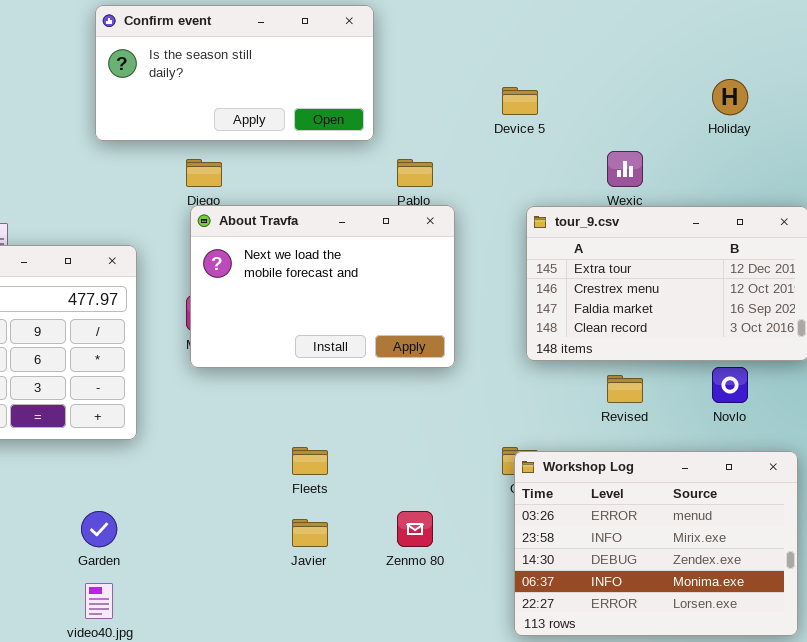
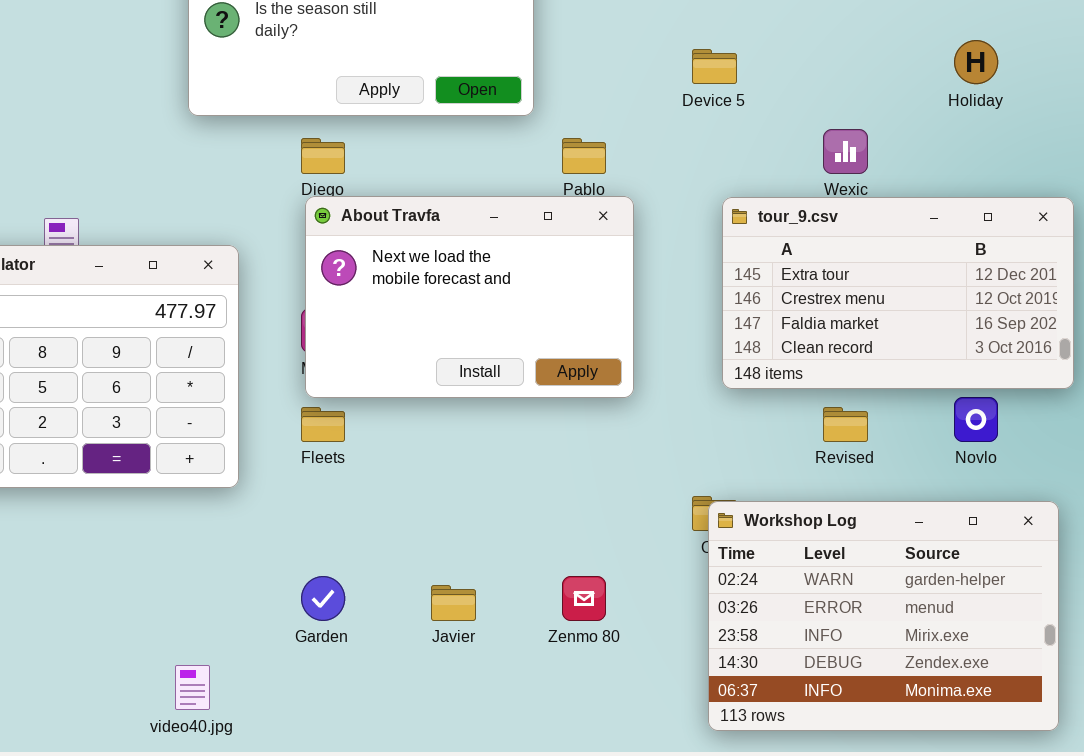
Fleets: [292,447,328,475] -> [301,407,345,442], moved
Workshop Log: [514,451,798,636] -> [708,501,1059,731], scrolled up 1 row
Garden: [81,511,117,547] -> [301,576,345,621], moved

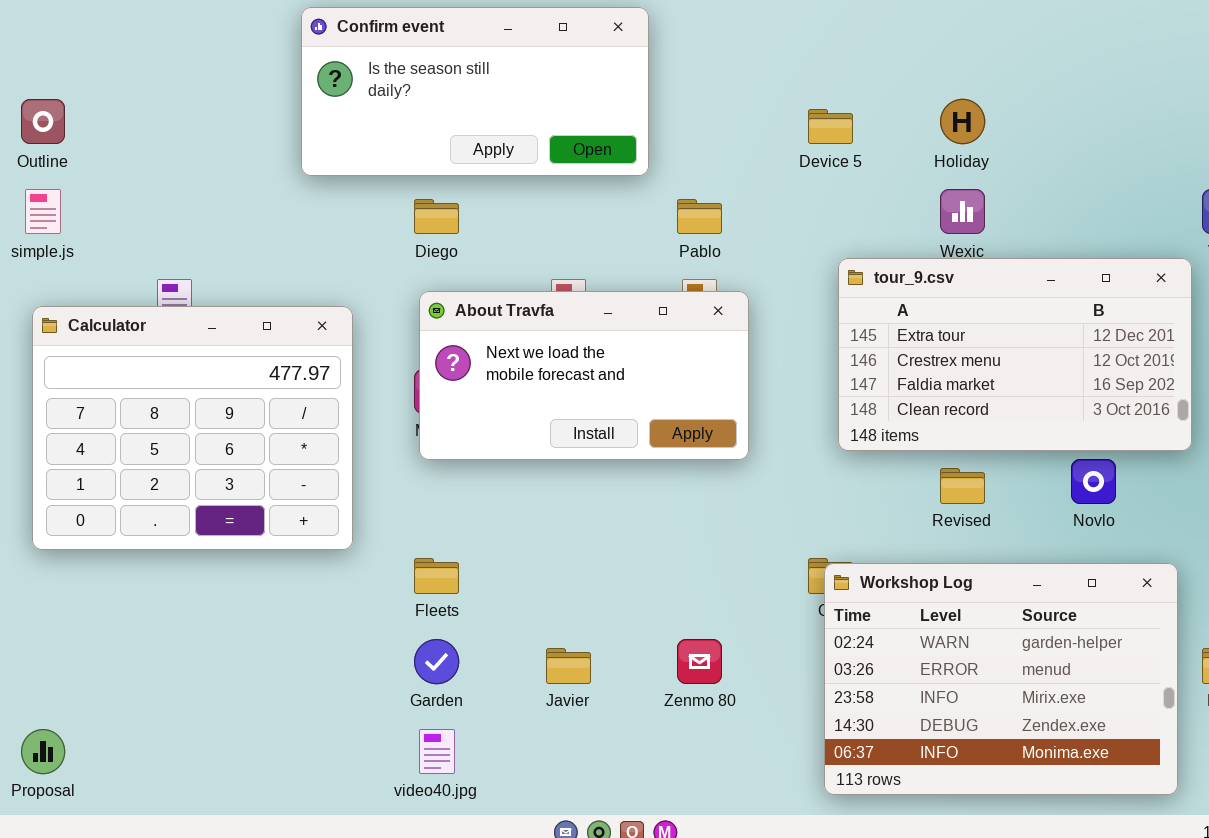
Holiday: [954,40,998,84] -> [940,99,985,144], moved
About Travfa: [305,196,634,398] -> [419,291,749,460], resized
Fleets: [301,407,345,442] -> [414,558,459,594], moved
video40.jpg: [175,665,210,710] -> [419,729,455,774], moved

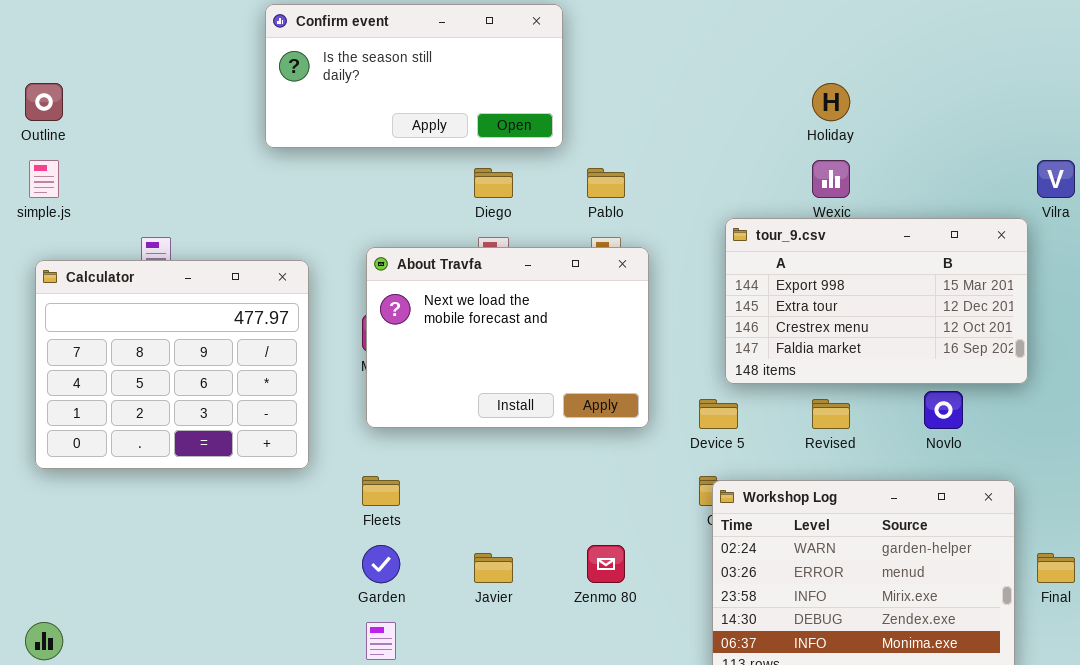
Device 5: [808,109,853,144] -> [699,399,738,429], moved
Diego: [414,199,459,234] -> [474,168,513,198], moved
tour_9.csv: [838,258,1192,451] -> [725,218,1028,384], scrolled up 1 row
About Travfa: [419,291,749,460] -> [366,247,649,428], resized

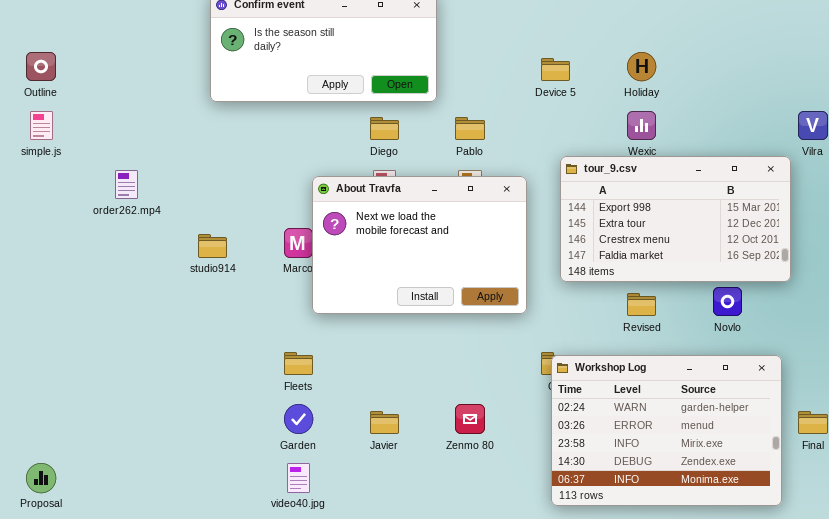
About Travfa: [366,247,649,428] -> [312,176,527,314], moved
Calculator: [35,260,309,469] -> none, closed
Device 5: [699,399,738,429] -> [541,58,570,81], moved

